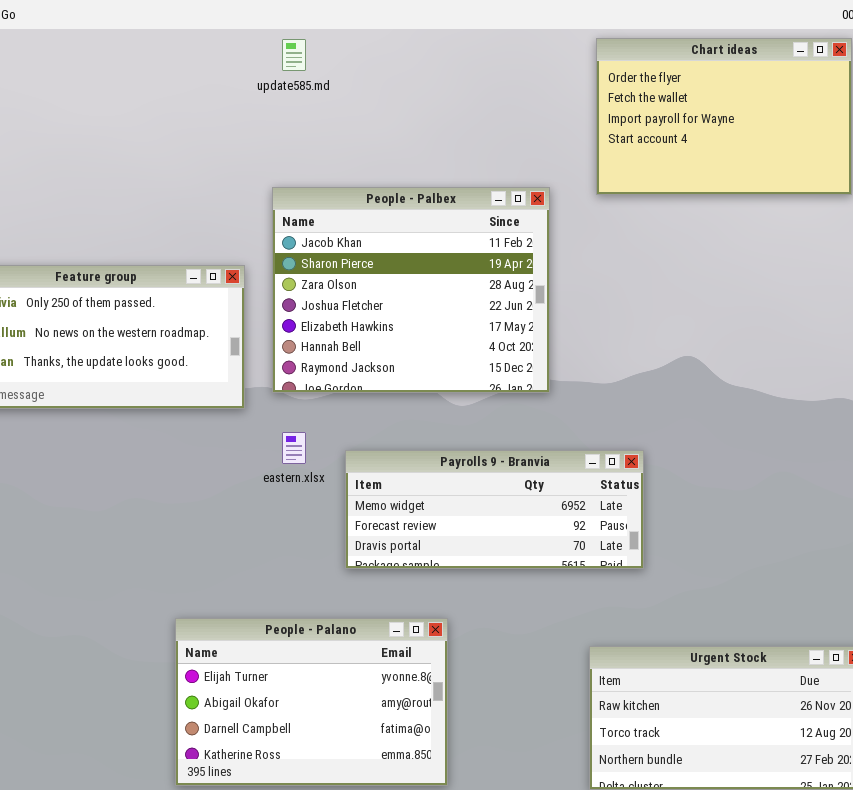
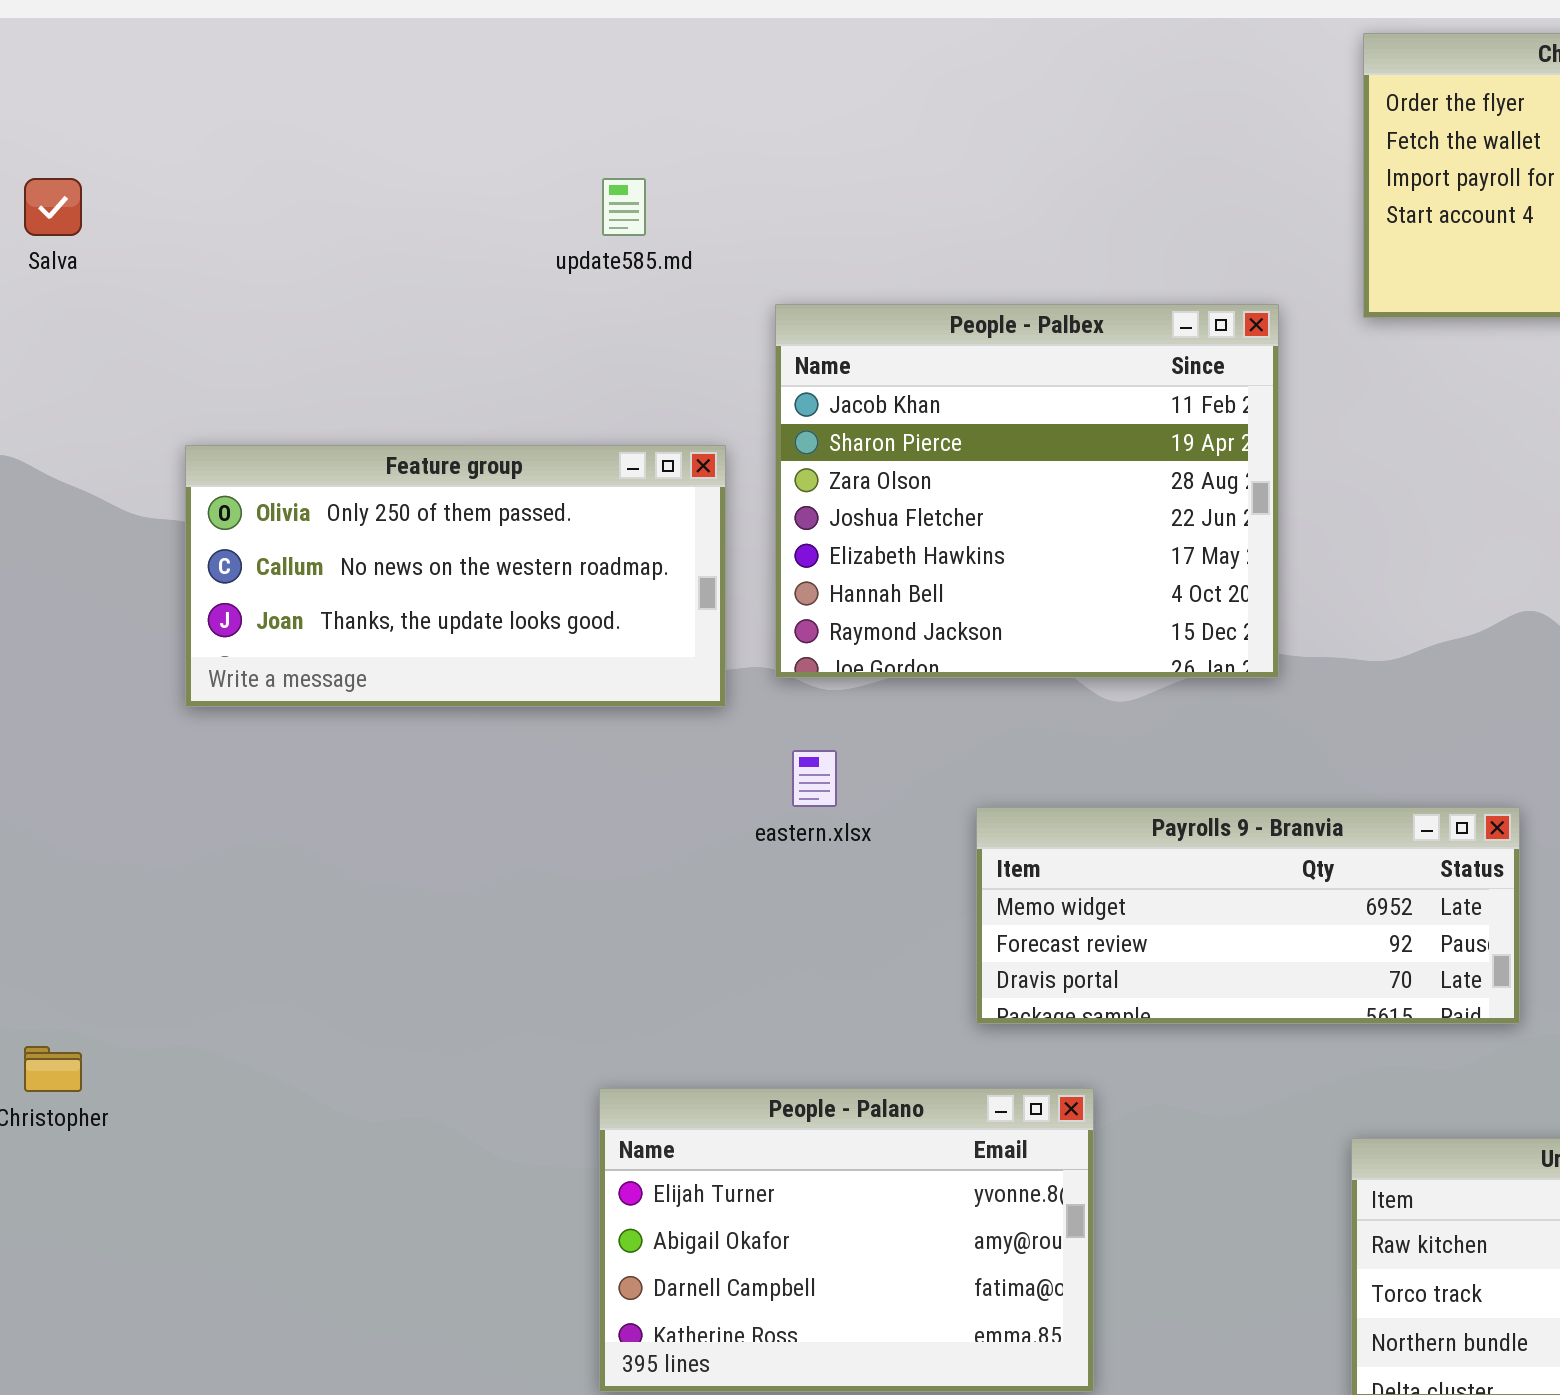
update585.md: [282,39,306,71] -> [602,178,646,236], moved
Payrolls 9 - Branvia: [345,450,644,569] -> [976,807,1520,1024], moved

